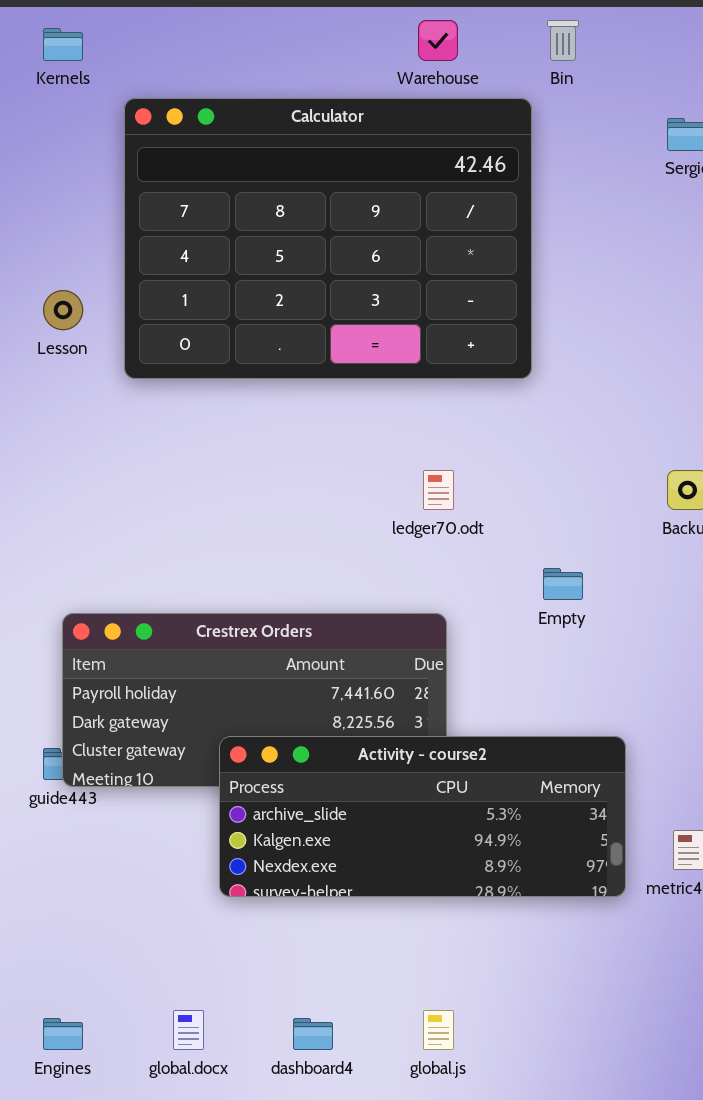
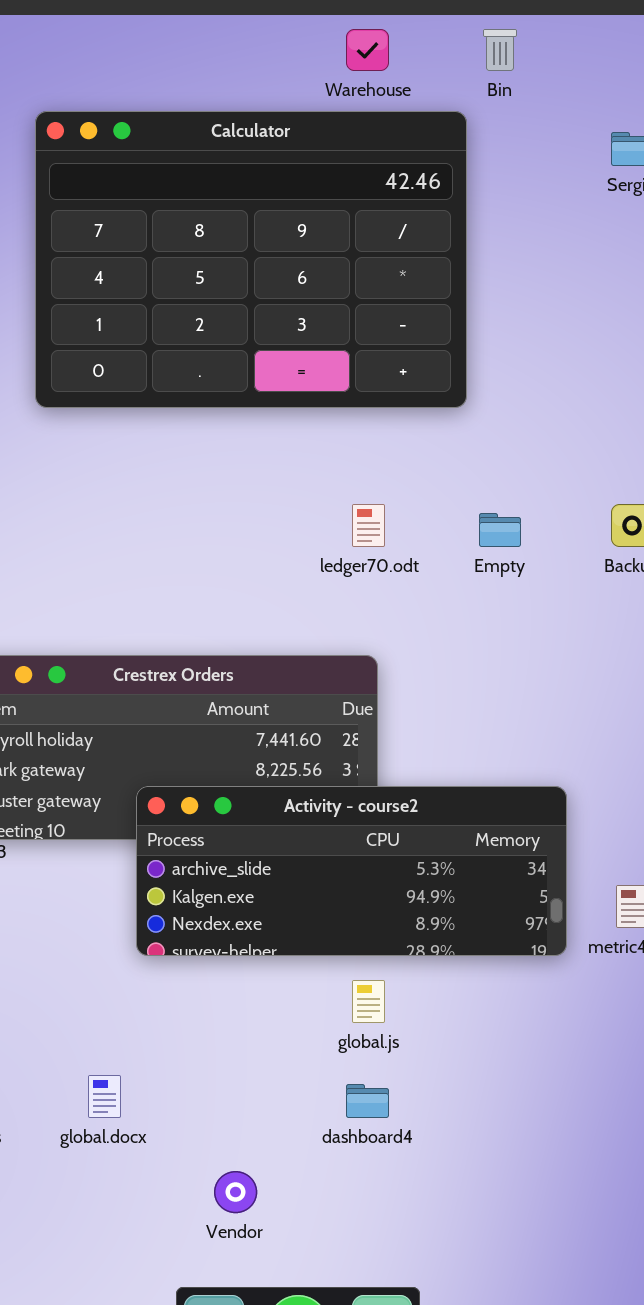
Empty: [543,568,583,600] -> [479,513,521,547], moved
global.js: [423,1010,454,1050] -> [352,980,385,1023], moved
dashboard4: [293,1018,333,1050] -> [346,1084,389,1118], moved

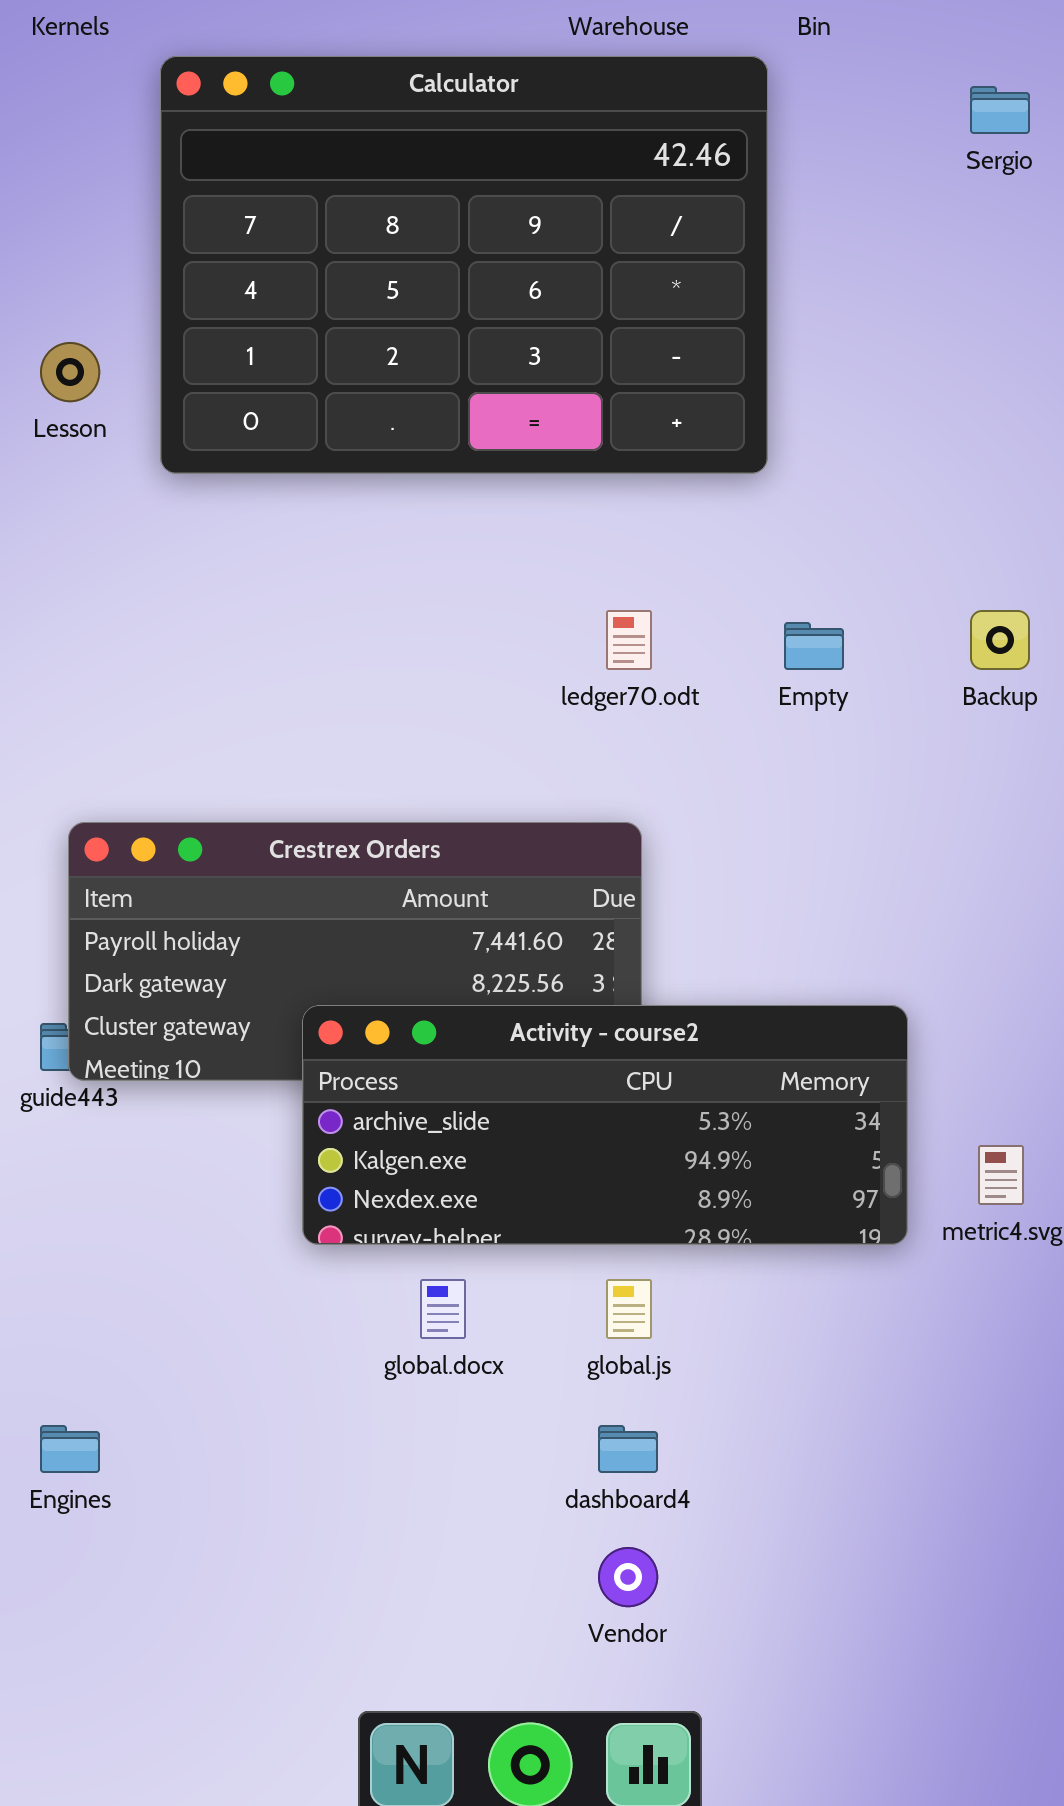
global.docx: [88,1075,121,1118] -> [420,1279,466,1339], moved
Vendor: [214,1171,257,1213] -> [598,1547,658,1607], moved

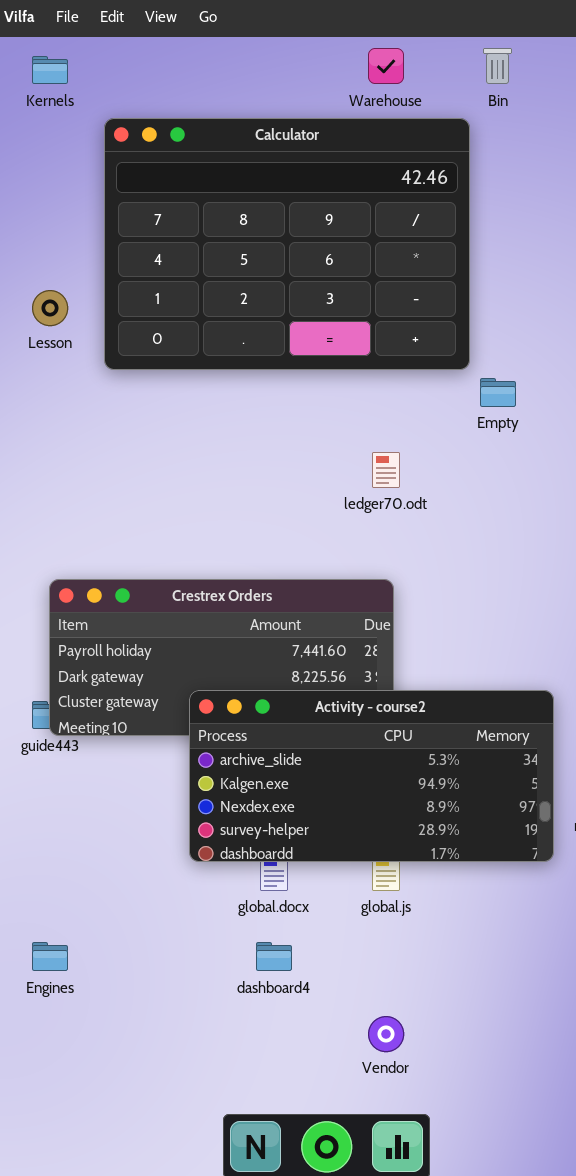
Empty: [784,622,844,670] -> [480,378,516,407], moved
Activity - course2: [302,1005,908,1245] -> [189,690,554,862], resized
dashboard4: [598,1425,658,1473] -> [256,942,292,971], moved

